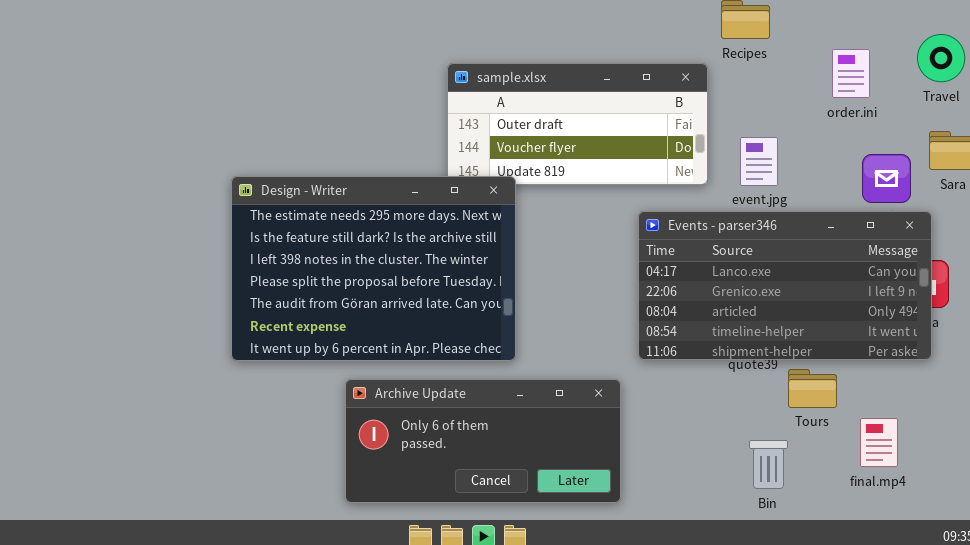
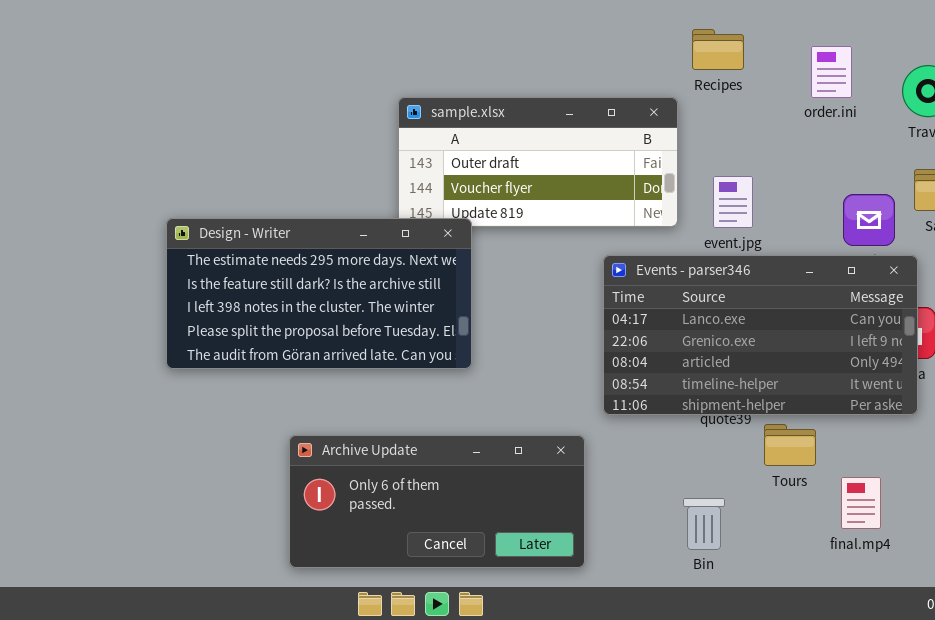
order.ini: [832,49,870,98] -> [811,46,852,98], moved
Design - Writer: [231,176,516,361] -> [166,218,472,369], resized
Bin: [749,440,788,489] -> [683,498,725,550], moved

